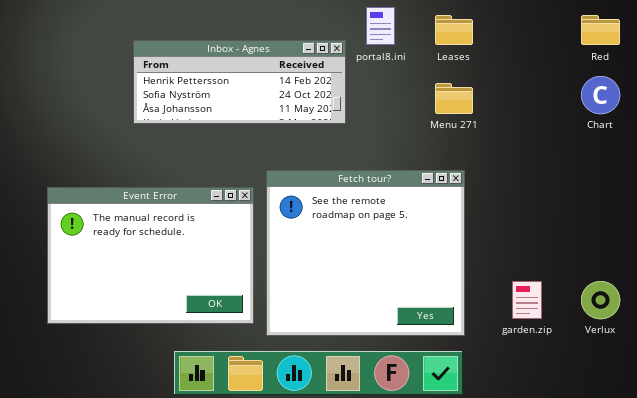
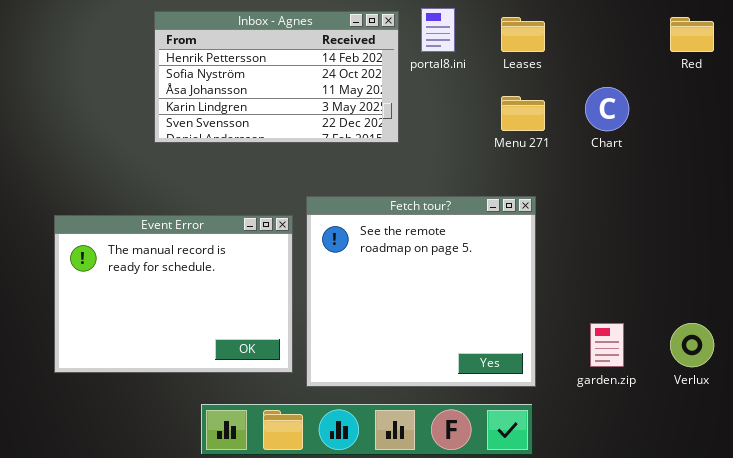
Inbox - Agnes: [133,40,346,124] -> [154,11,399,143], resized
Chart: [581,76,620,114] -> [585,87,629,131], moved

